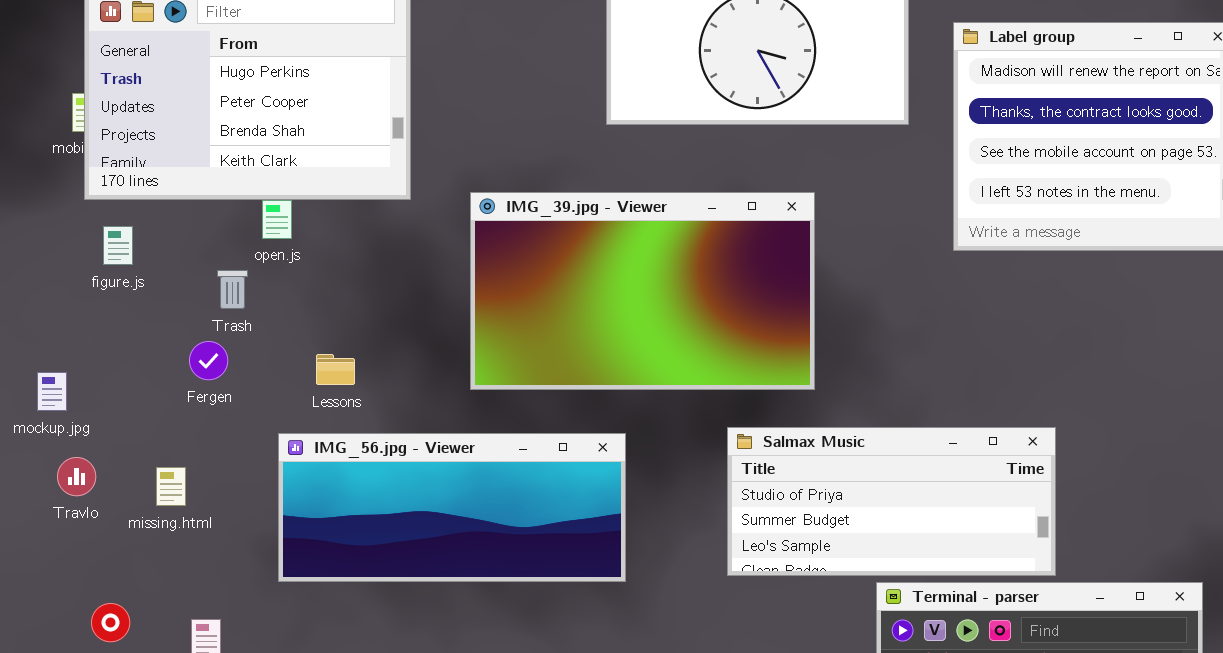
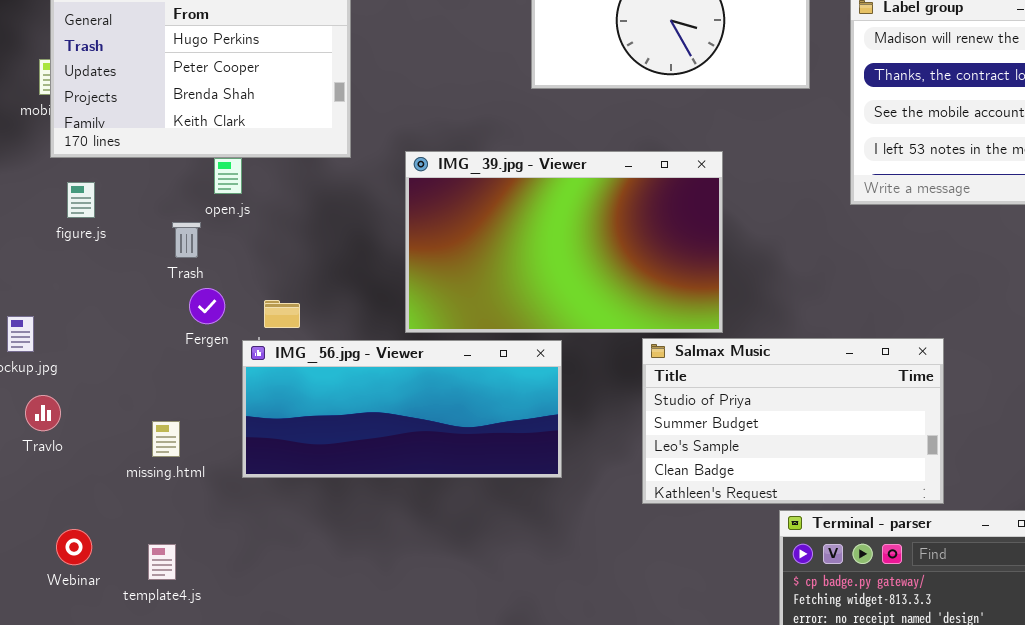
Fergen: [189,341,228,380] -> [189,288,225,324], moved
Salmax Music: [727,427,1056,576] -> [642,338,944,504], resized
IMG_56.jpg - Viewer: [278,433,626,582] -> [242,340,562,478], moved
missing.html: [156,467,186,506] -> [152,421,180,457], moved

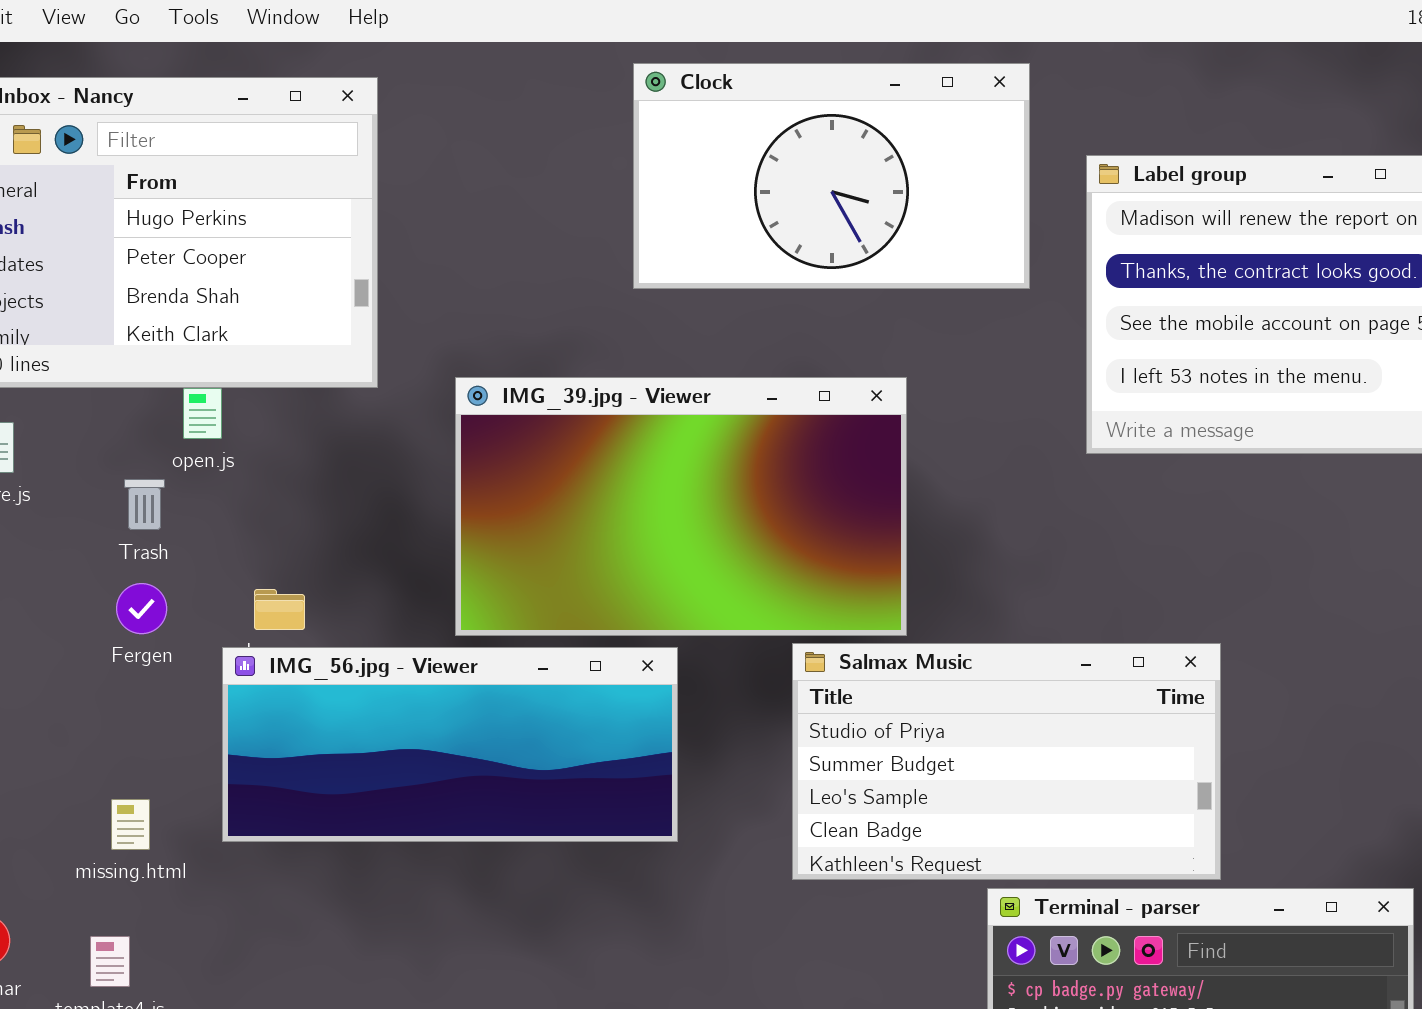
Fergen: [189,288,225,324] -> [116,583,167,634], moved
missing.html: [152,421,180,457] -> [111,799,150,850], moved

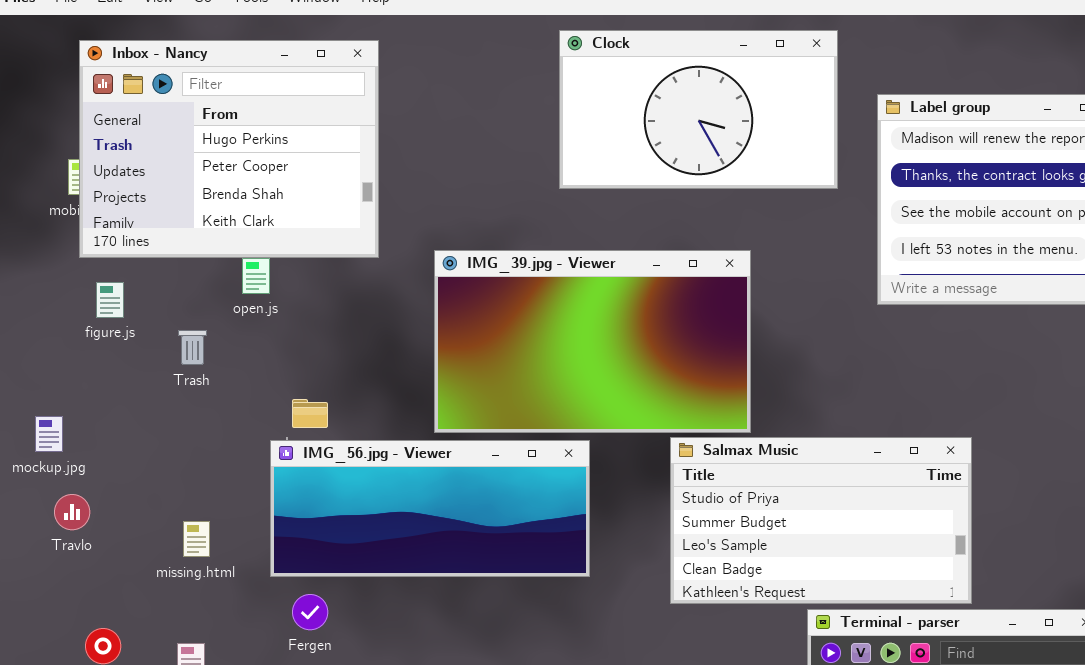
Trash: [124,479,165,530] -> [178,330,207,365], moved
Fergen: [116,583,167,634] -> [292,594,328,630], moved
missing.html: [111,799,150,850] -> [183,521,210,557], moved

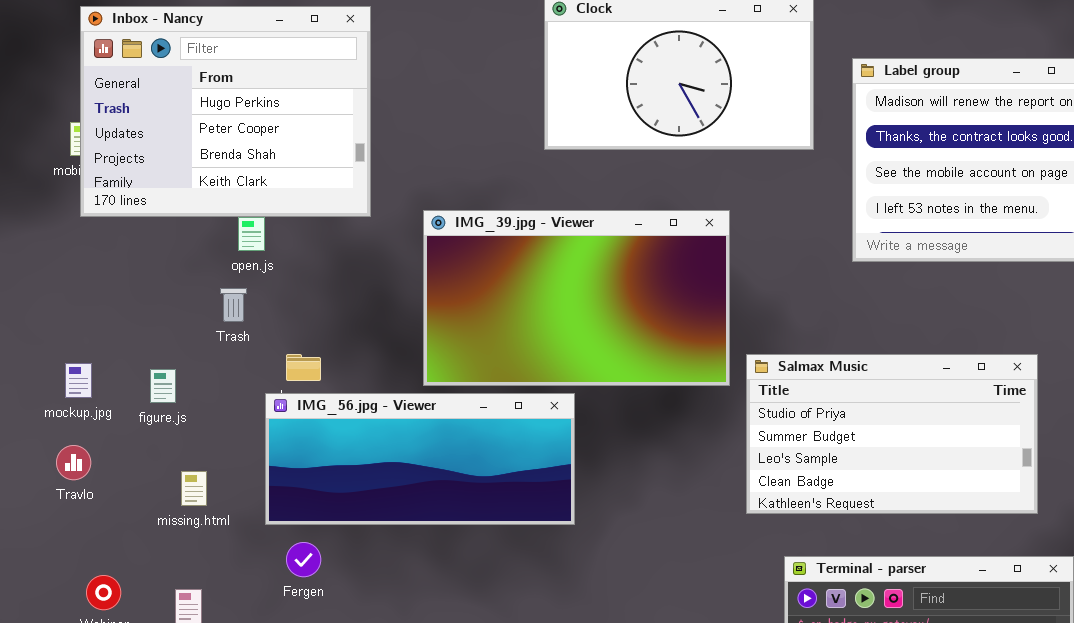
figure.js: [96,282,124,318] -> [150,369,176,403], moved
Trash: [178,330,207,365] -> [220,288,247,322], moved
mockup.jpg: [35,416,63,452] -> [65,363,92,398], moved
Salmax Music: [670,437,972,604] -> [746,354,1038,514], moved

